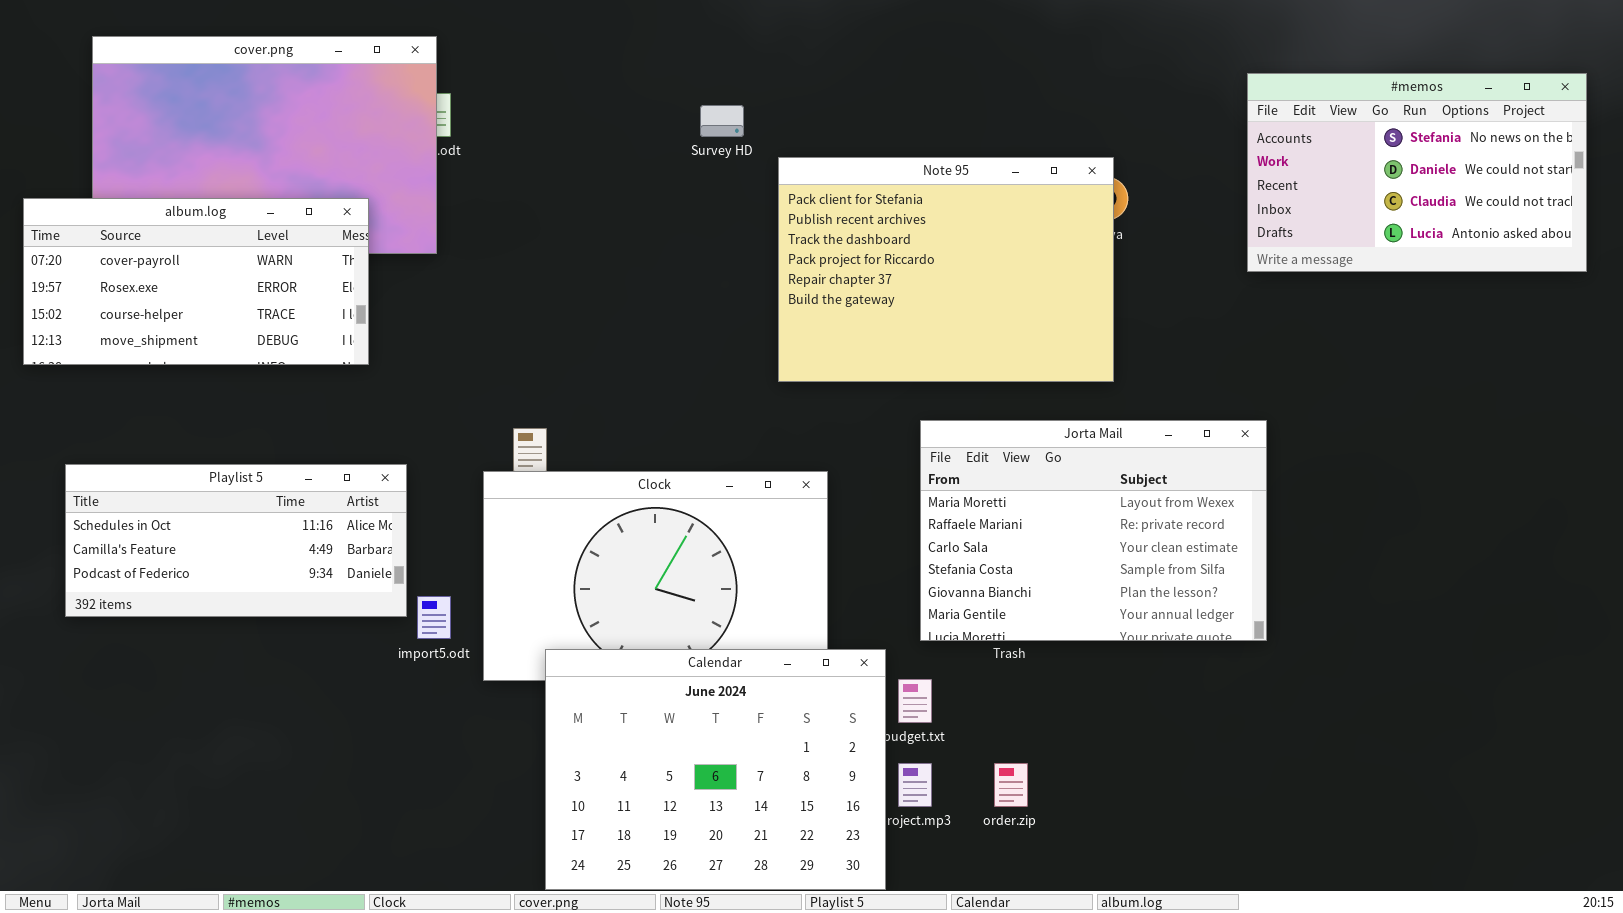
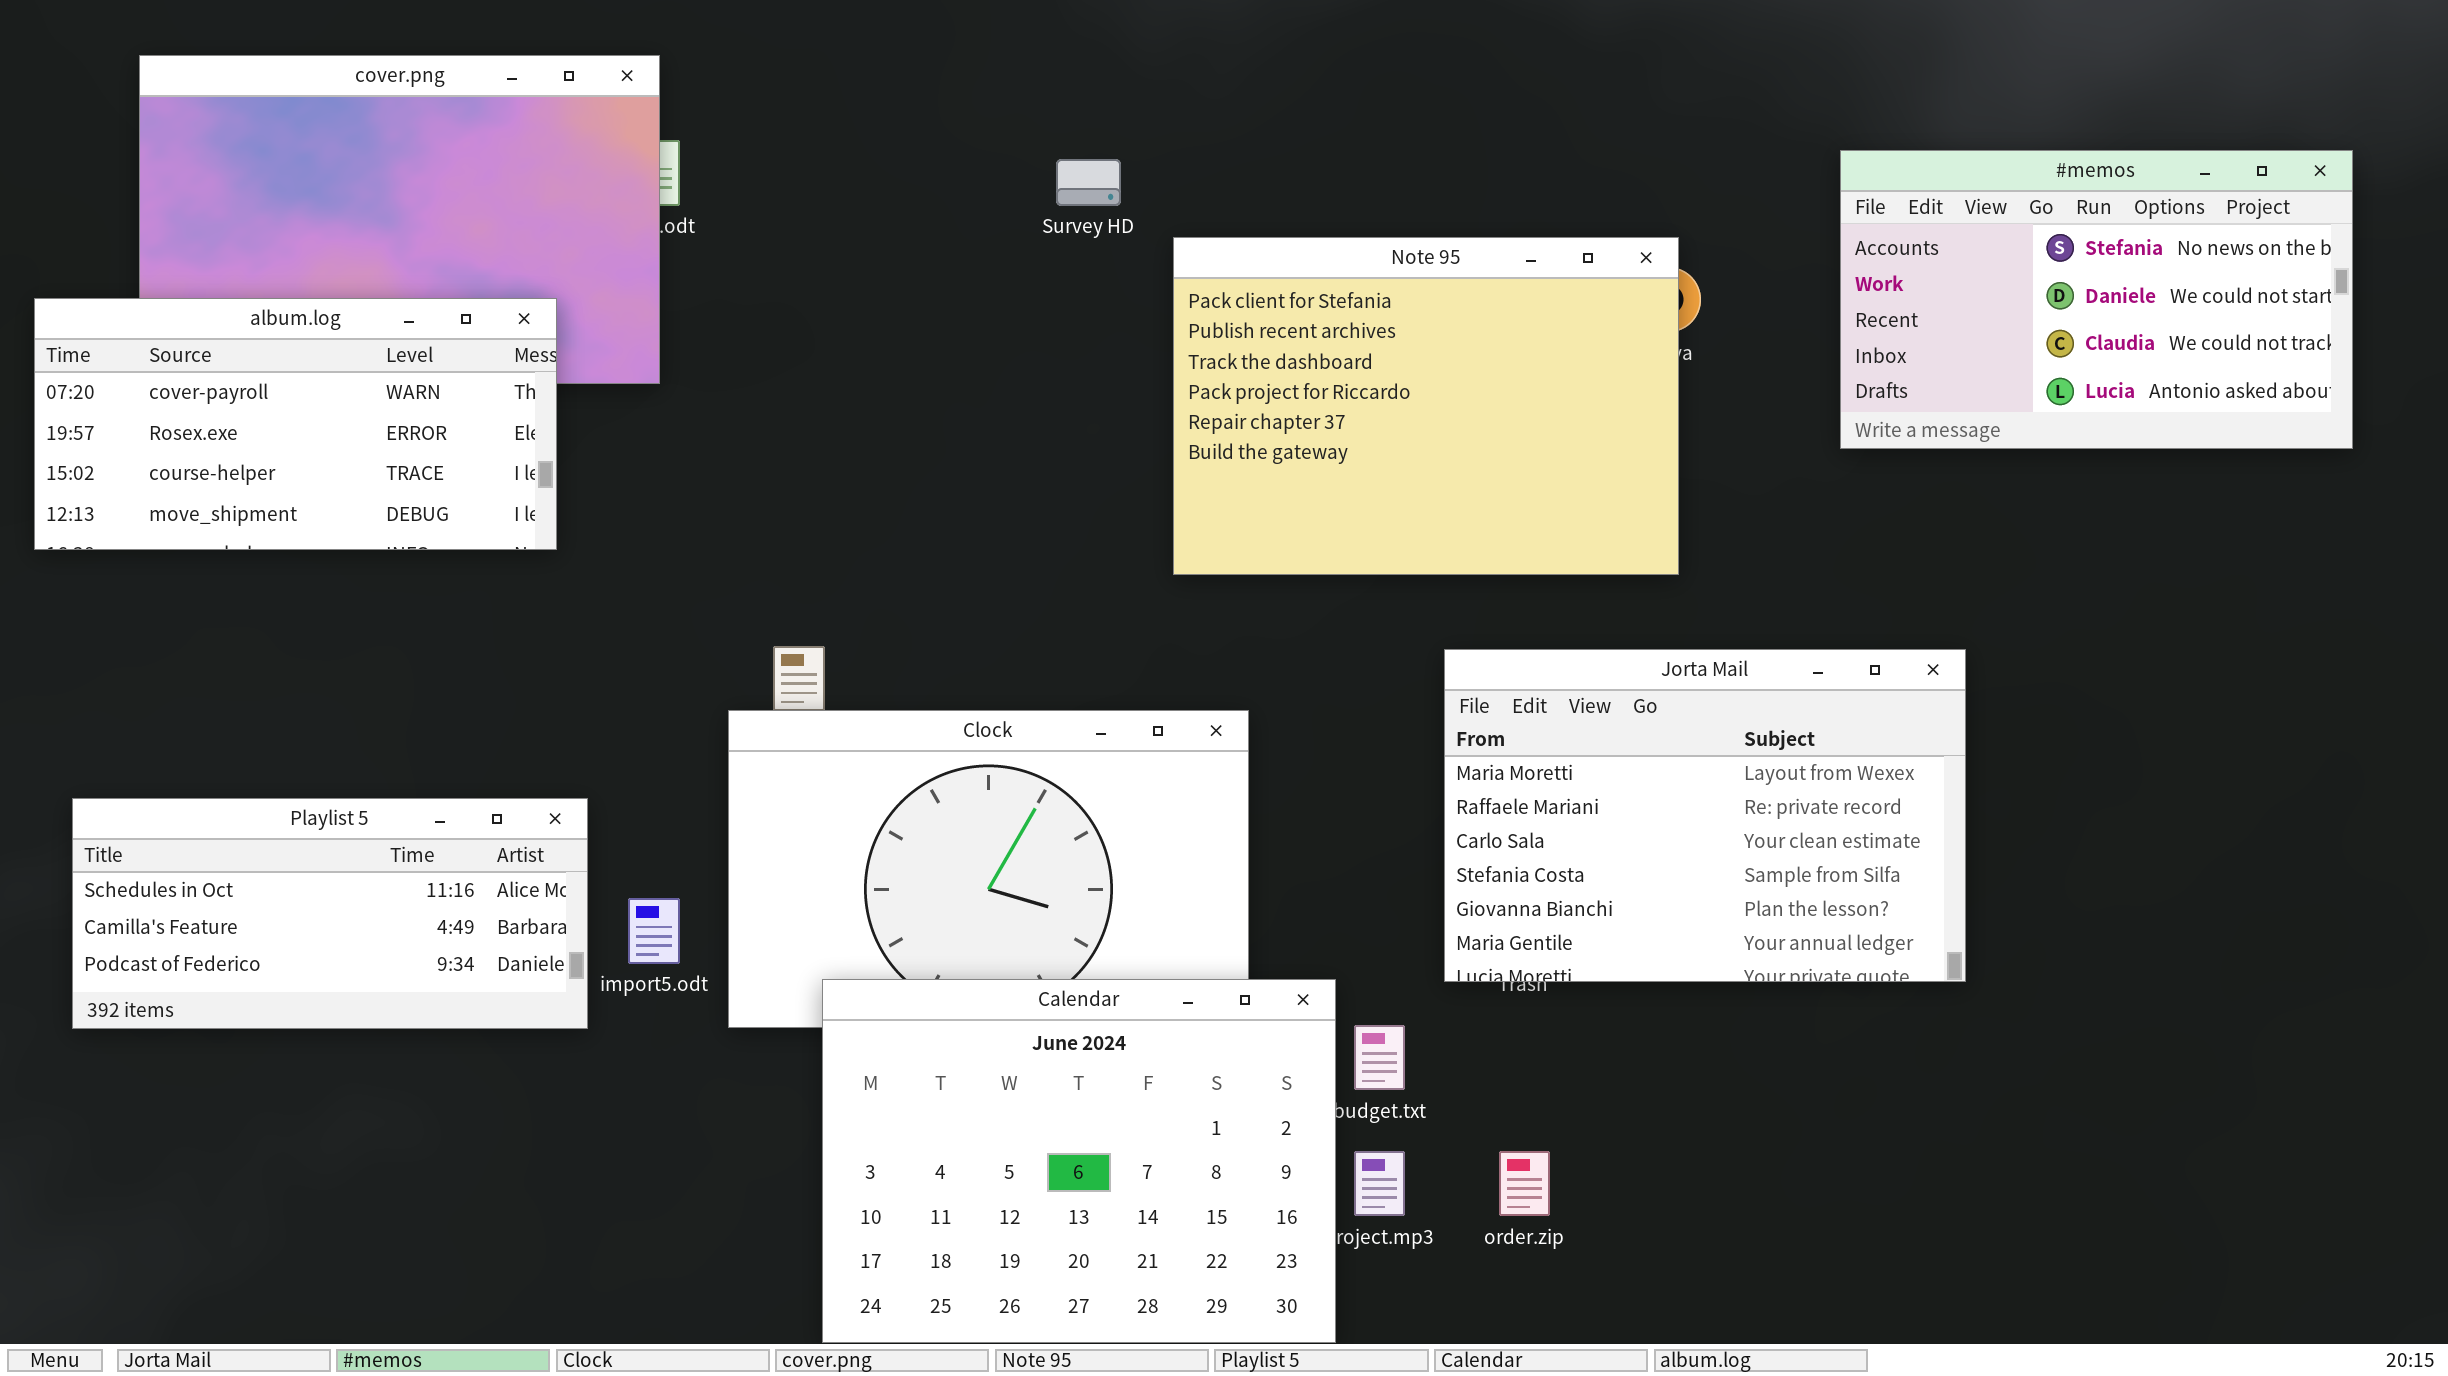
#memos: [1247,73,1587,272] -> [1840,150,2353,449], moved
Jorta Mail: [920,420,1267,641] -> [1444,649,1966,982], moved
Playlist 5: [65,464,407,617] -> [72,798,588,1029], moved

